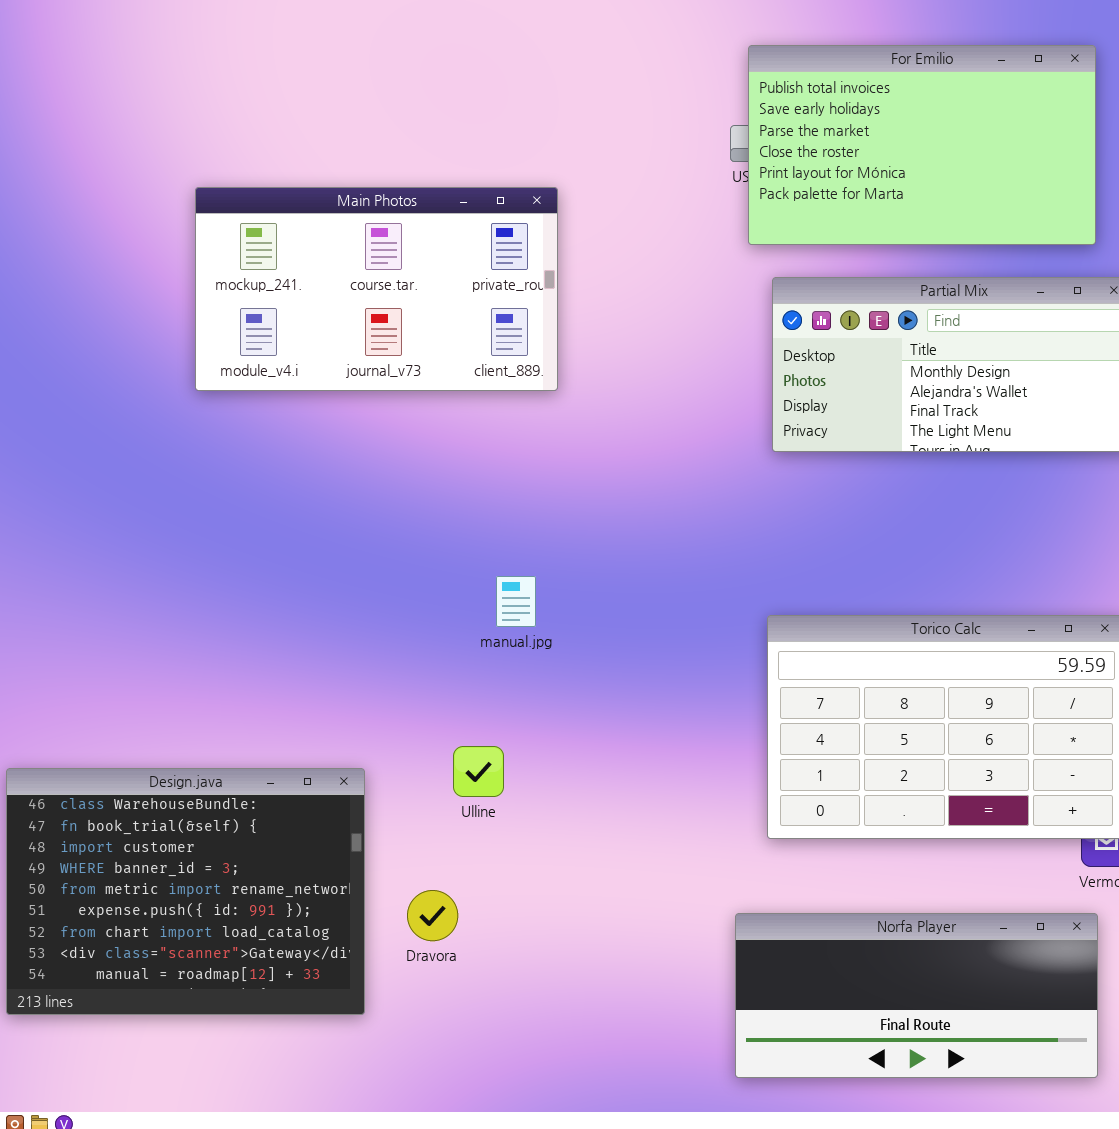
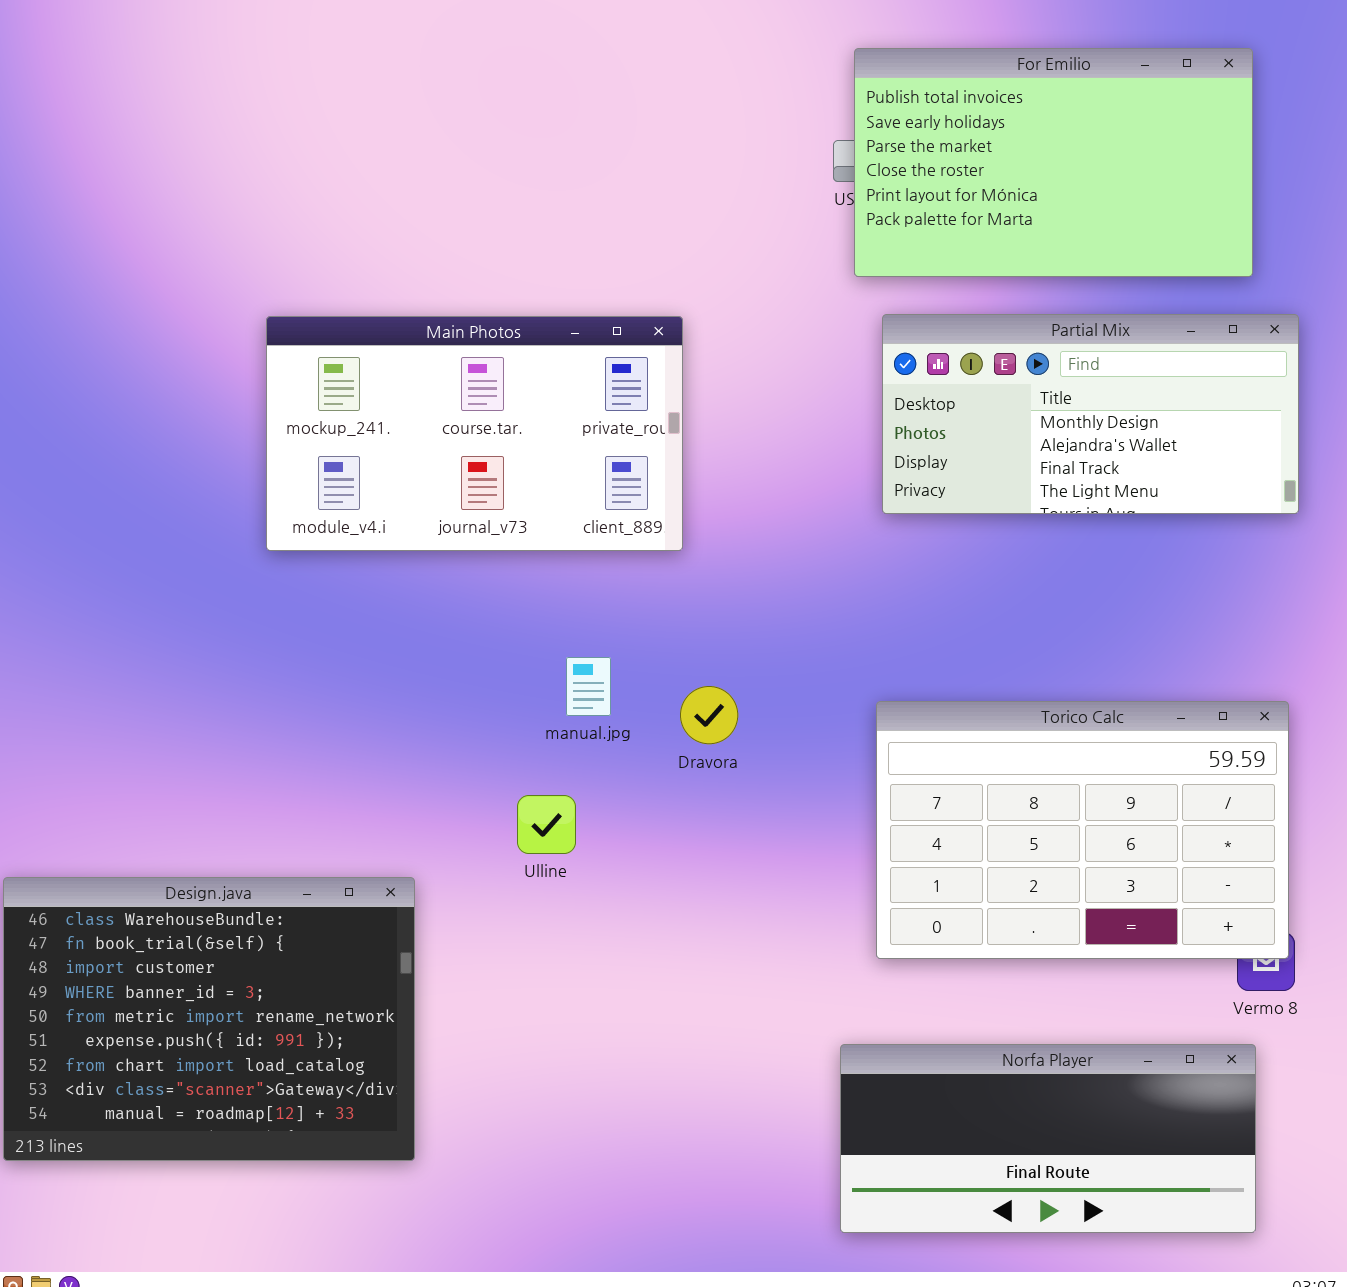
Main Photos: [195,187,558,391] -> [266,316,683,551], moved
Ulline: [453,746,504,797] -> [517,795,576,854], moved
Dravora: [407,890,458,941] -> [680,686,738,744], moved

